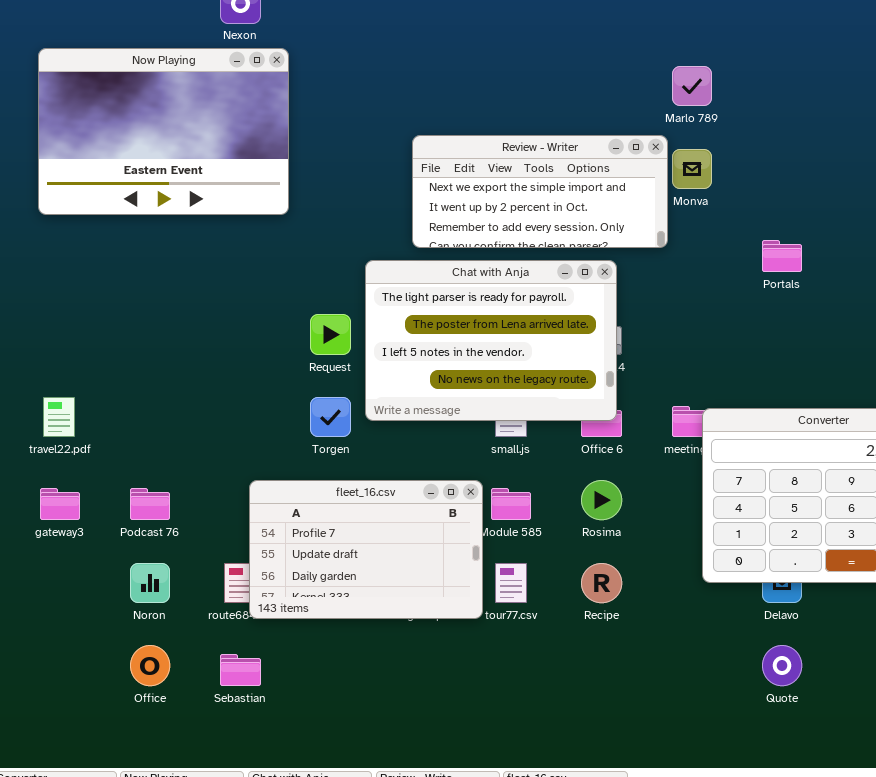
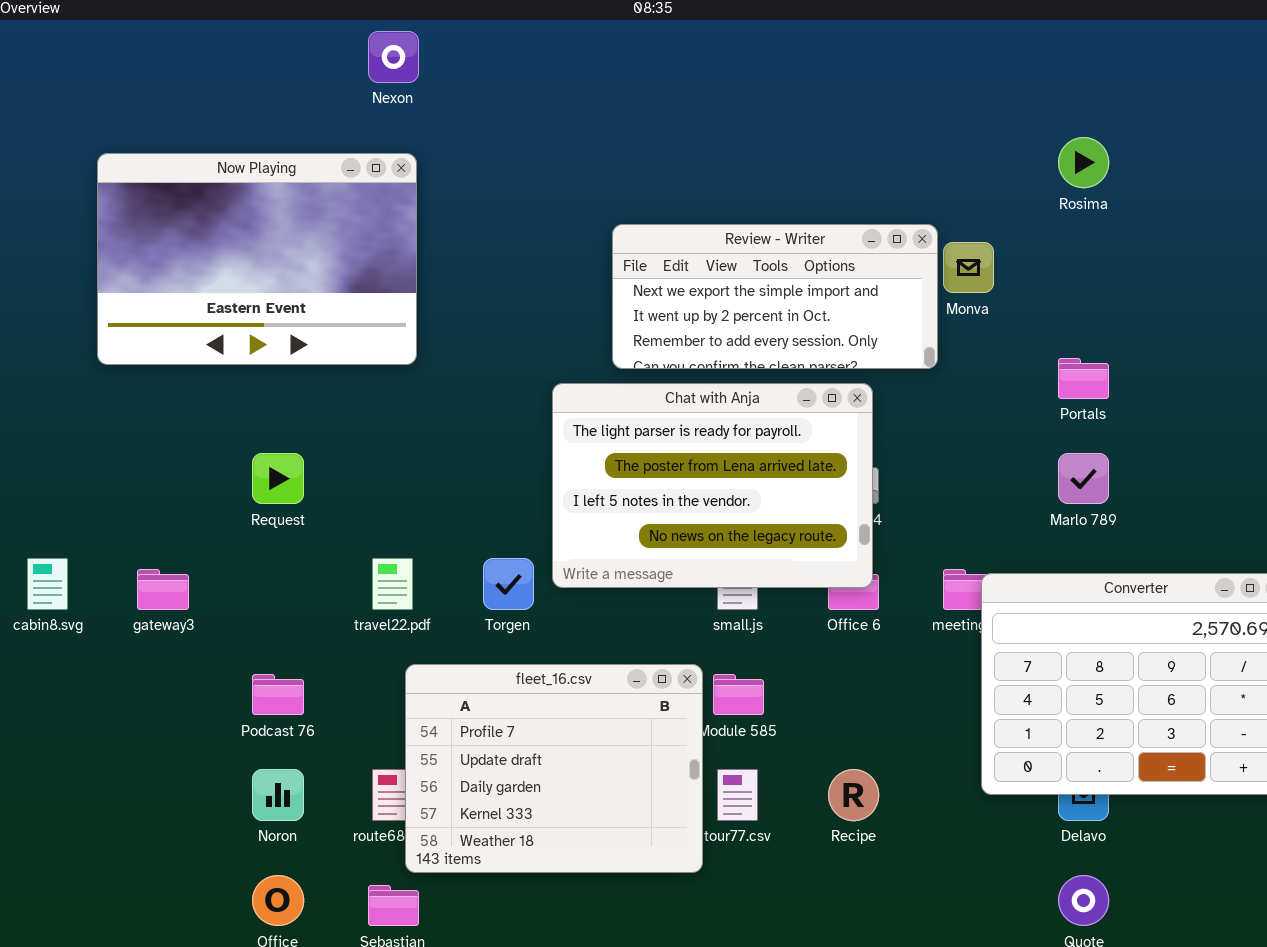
Now Playing: [38,48,289,215] -> [97,153,417,365], moved
Marlo 789: [672,66,712,106] -> [1058,453,1109,504], moved
Request: [310,314,351,355] -> [252,453,304,504], moved
travel22.pdf: [43,397,75,437] -> [372,558,413,610], moved
fleet_16.csv: [249,480,483,619] -> [405,664,703,873], resized
Rosima: [581,480,622,520] -> [1058,137,1109,188], moved
gateway3: [40,488,80,520] -> [137,569,189,610], moved

